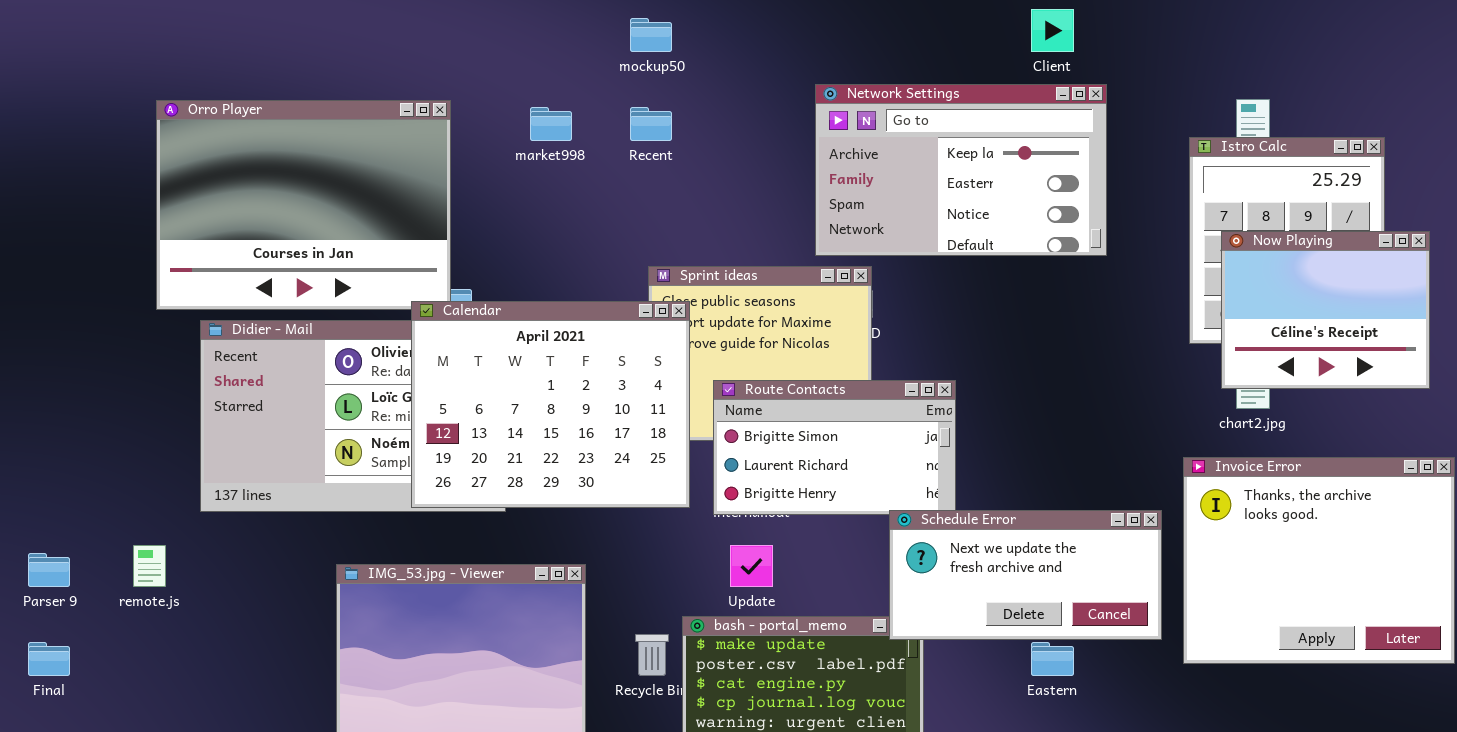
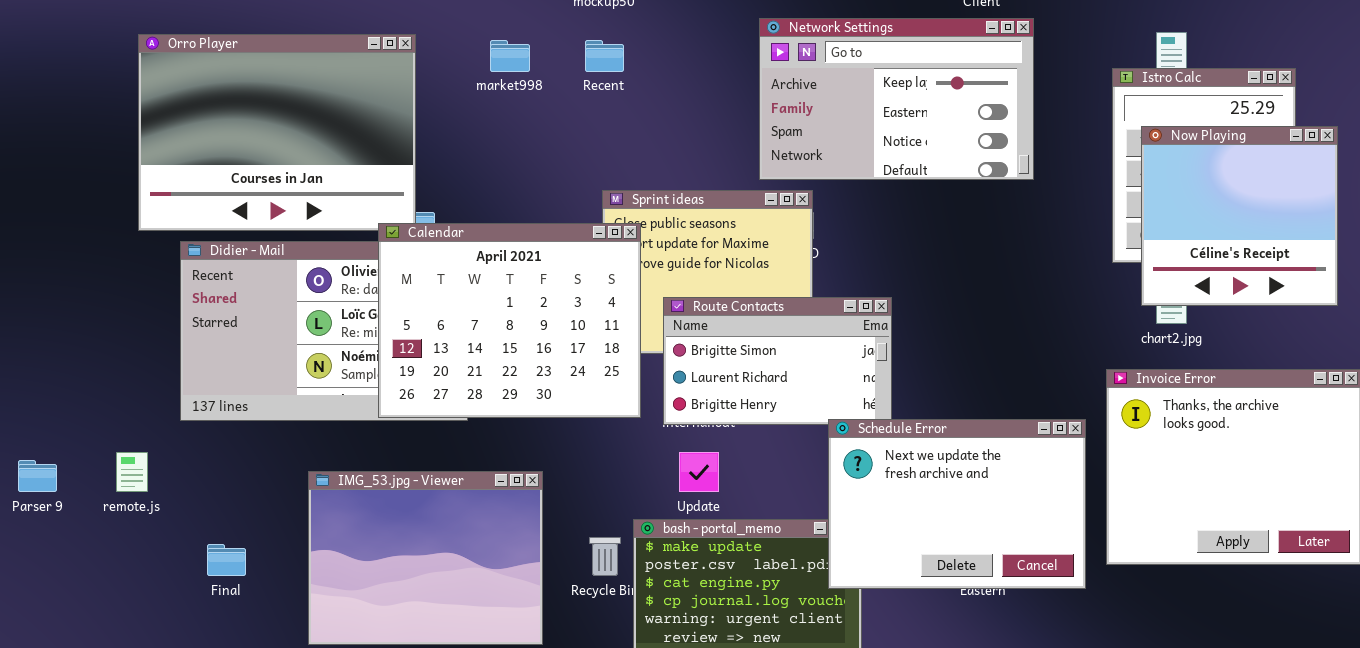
Now Playing: [1221,231,1430,389] -> [1141,126,1338,306], resized
Schedule Error: [889,510,1162,640] -> [828,419,1086,589], resized
Final: [28,642,70,676] -> [207,544,246,576], moved

